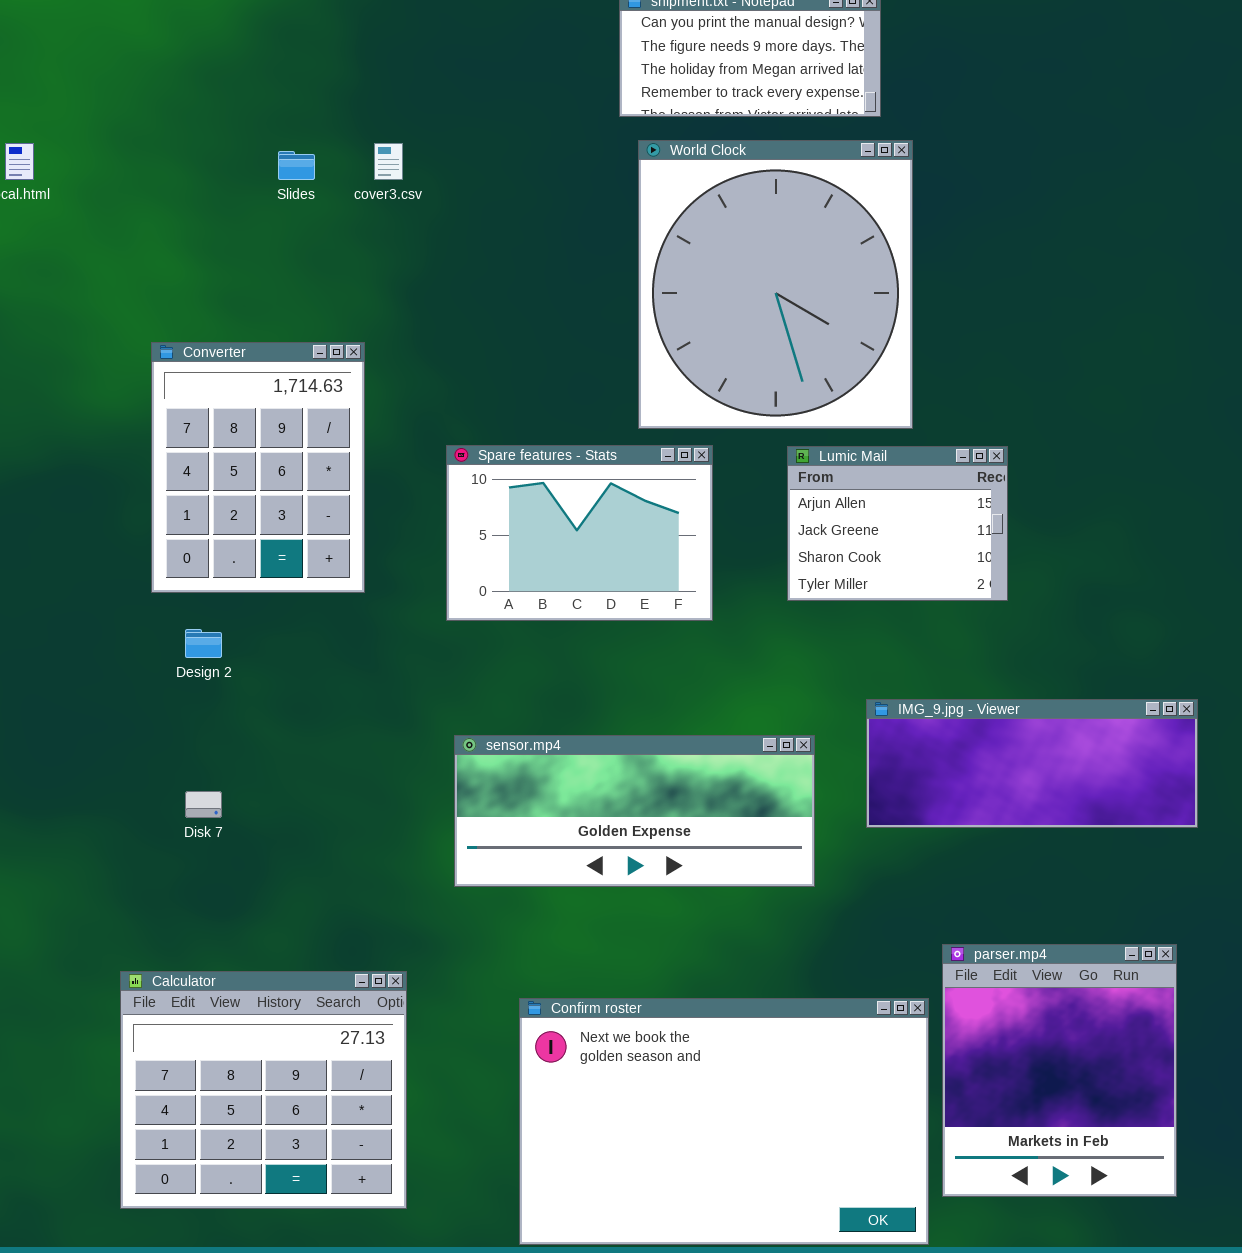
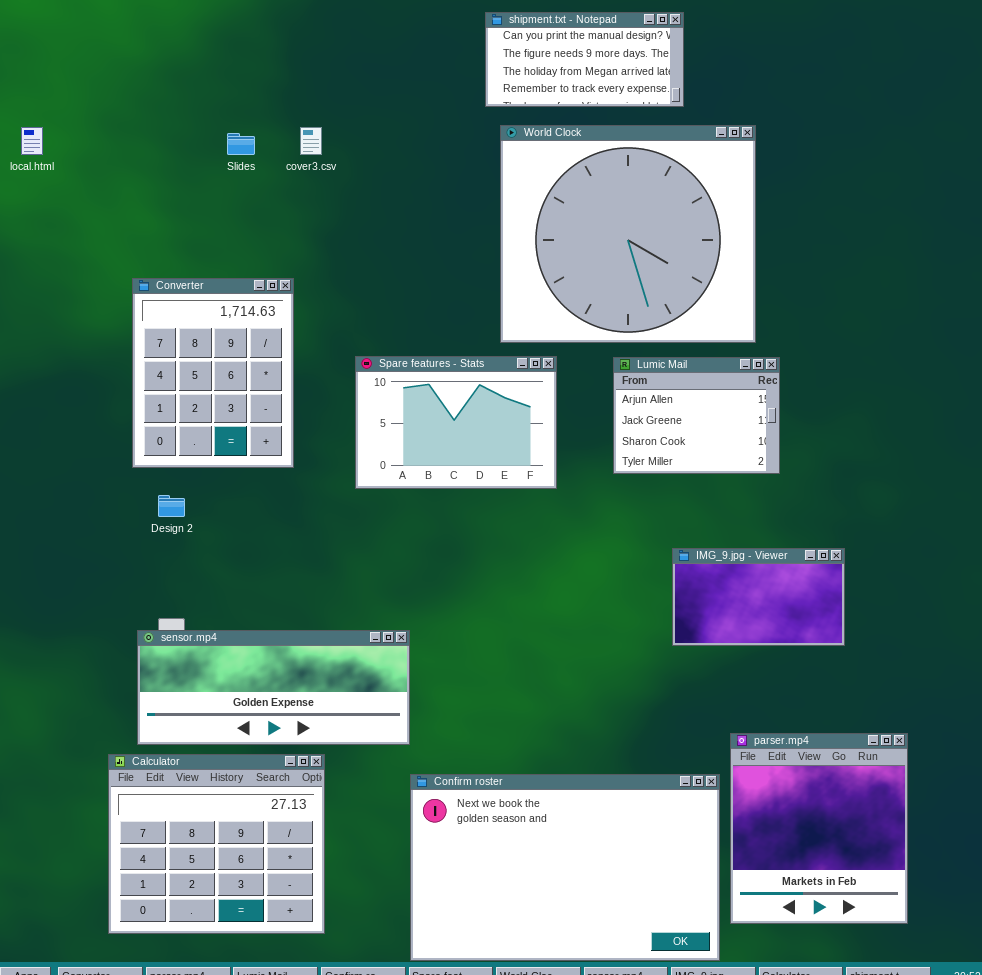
World Clock: [638,140,913,429] -> [500,125,756,343], resized
IMG_9.jpg - Viewer: [866,699,1198,828] -> [672,548,845,646], resized
sensor.mp4: [454,735,815,887] -> [137,630,410,745], moved

